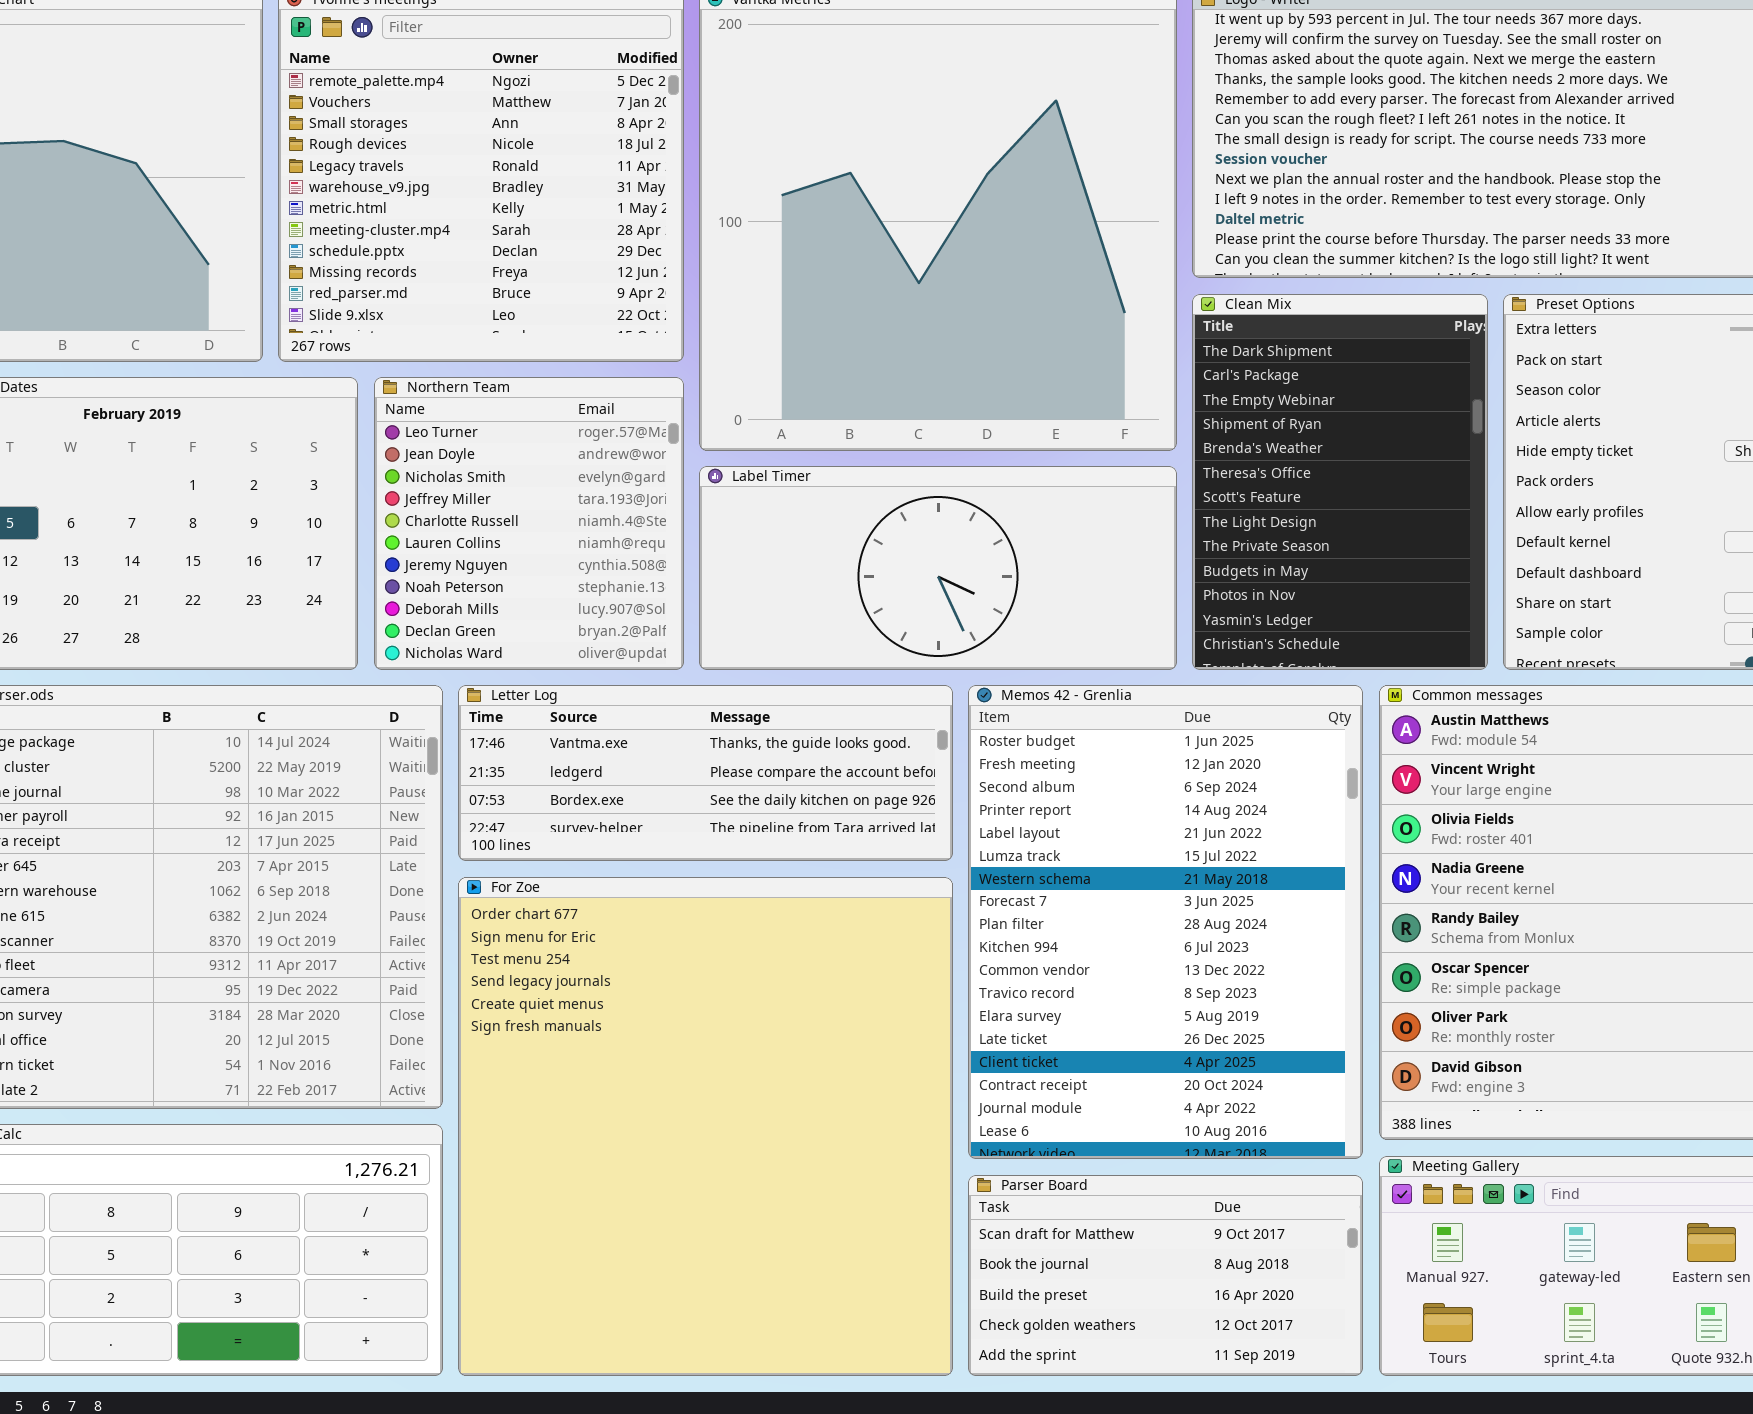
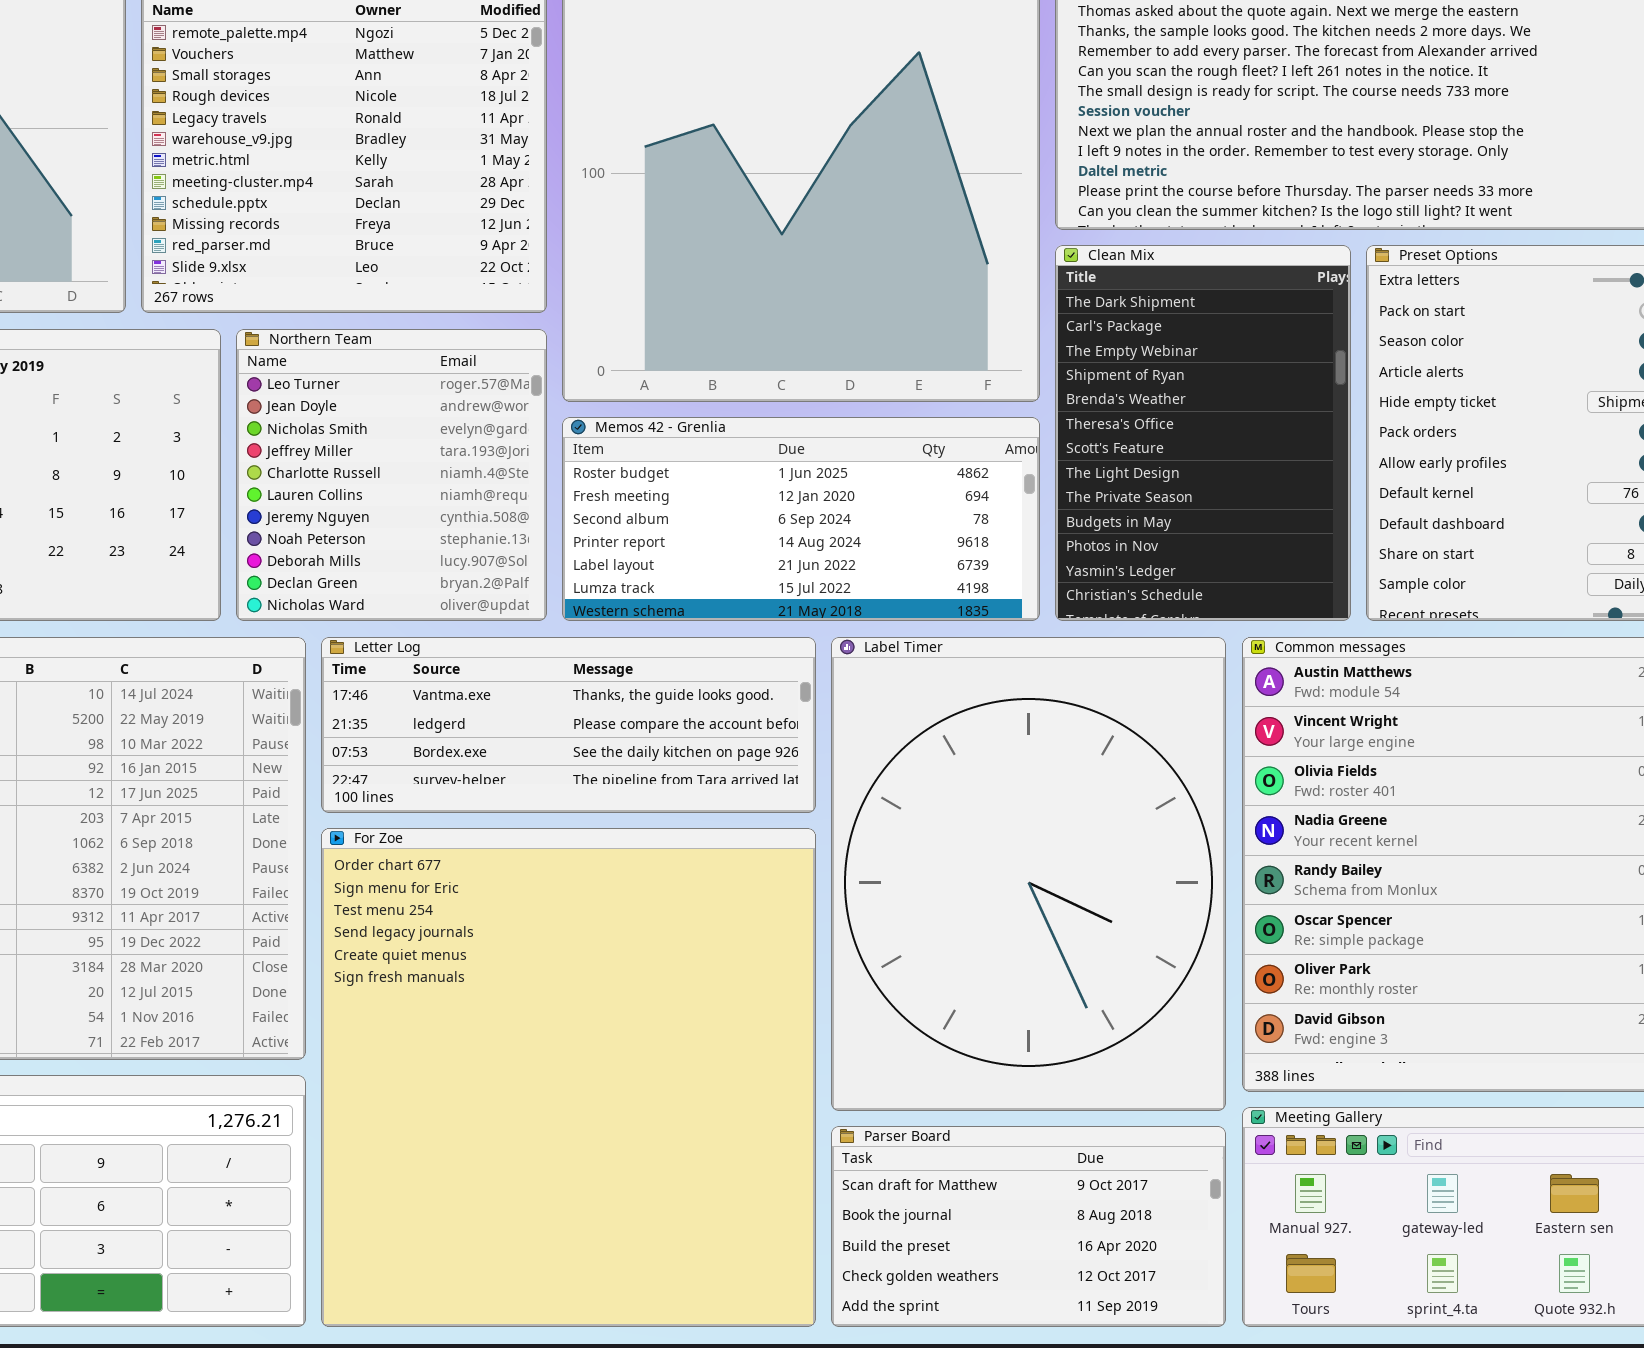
Label Timer: [699,466,1177,670] -> [831,637,1226,1111], moved, resized
Memos 42 - Grenlia: [968,685,1363,1159] -> [562,417,1040,621], moved, resized

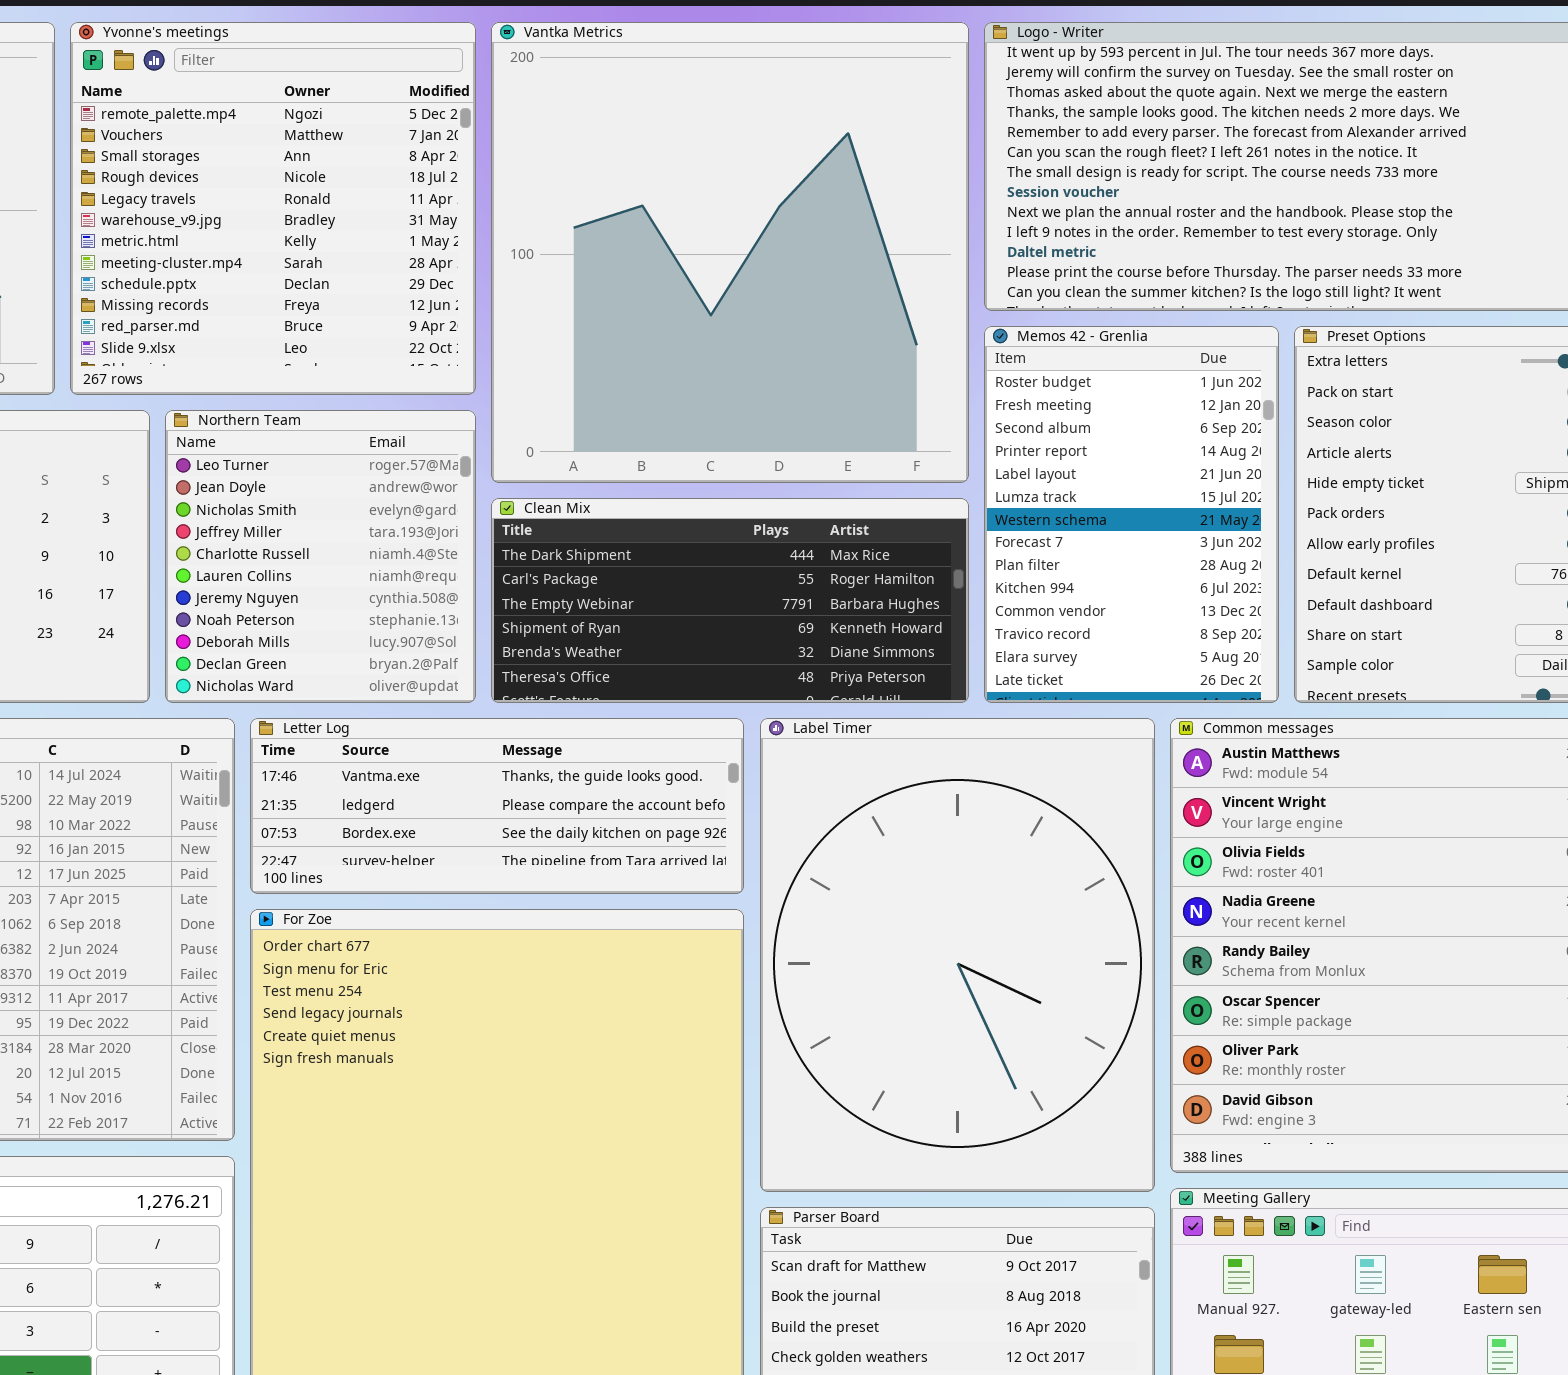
Clean Mix: [1055,245,1351,621] -> [491,498,969,703], moved, resized
Memos 42 - Grenlia: [562,417,1040,621] -> [984,326,1279,703], moved, resized

